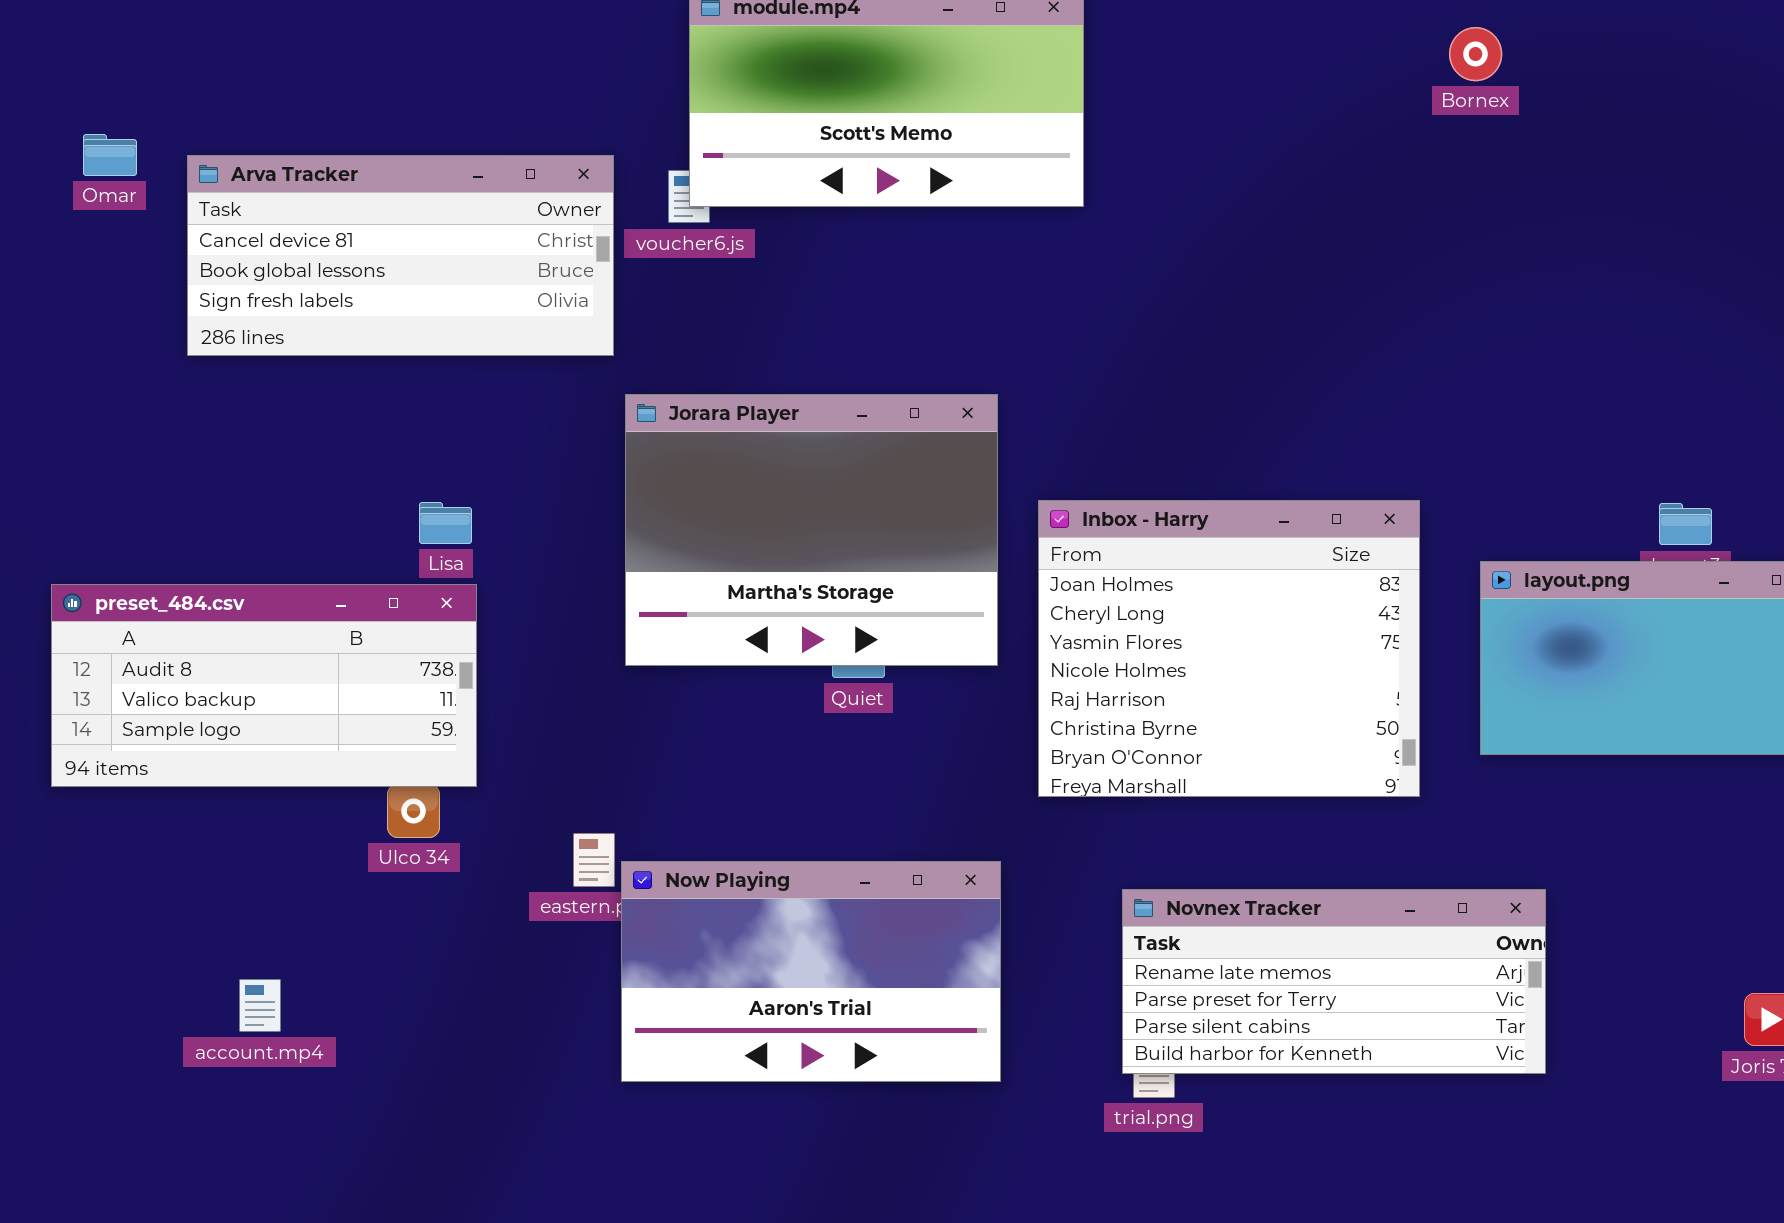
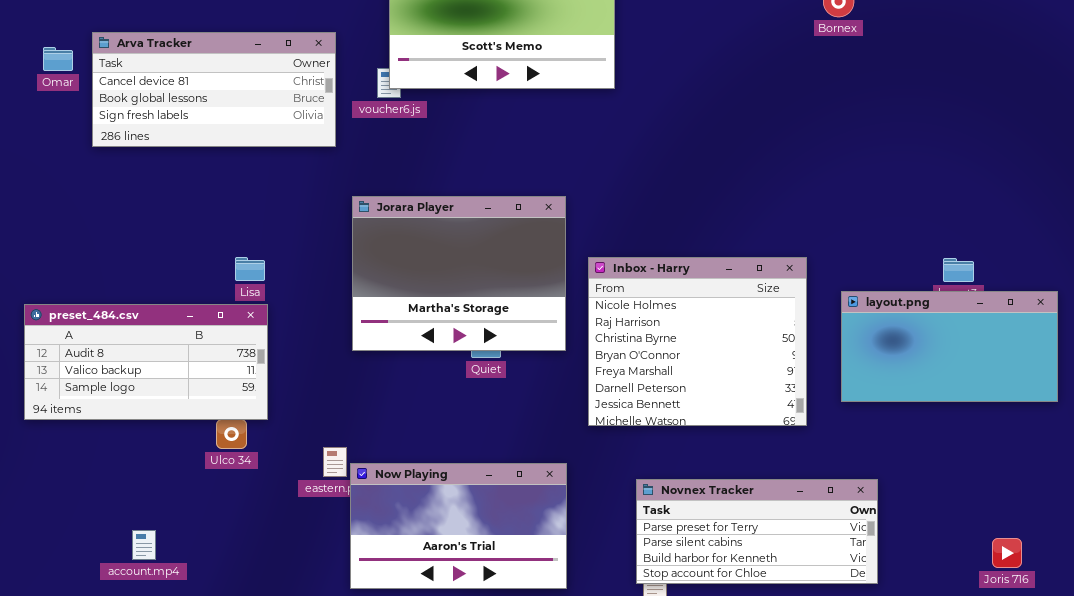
Arva Tracker: [187,155,614,356] -> [92,32,336,147], moved
Inbox - Harry: [1038,500,1420,797] -> [588,257,807,426], scrolled down 3 rows
Novnex Tracker: [1122,889,1546,1074] -> [636,479,878,584], scrolled down 1 row

